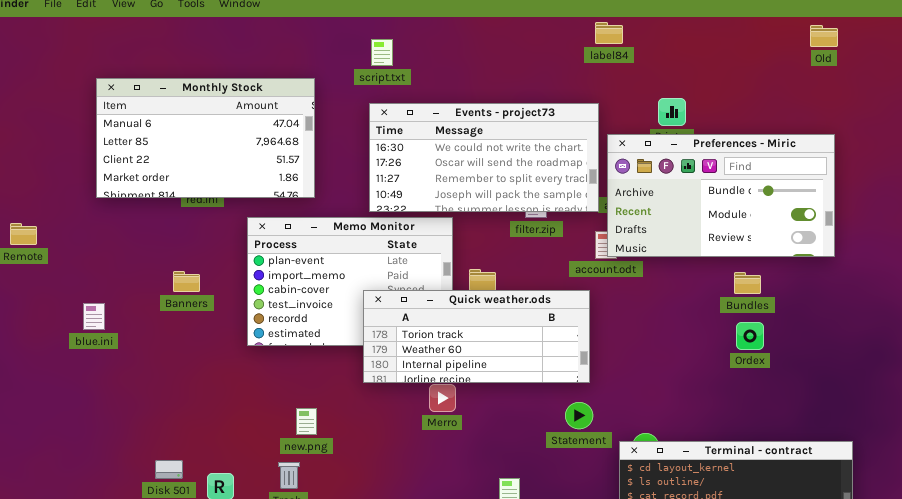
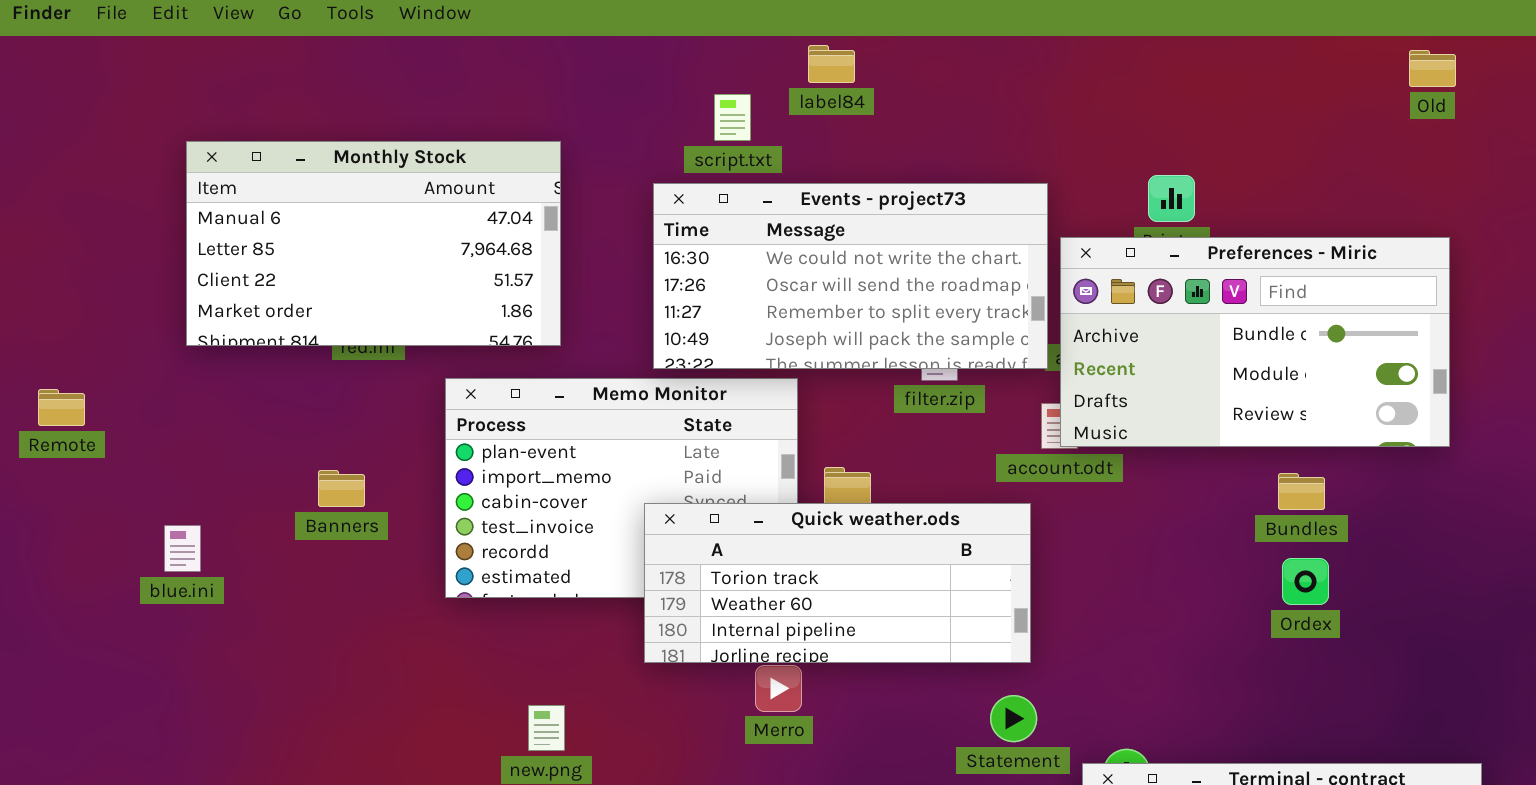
label84: [595,22,623,44] -> [808,45,855,83], moved
script.txt: [371,39,393,66] -> [714,94,751,141], moved

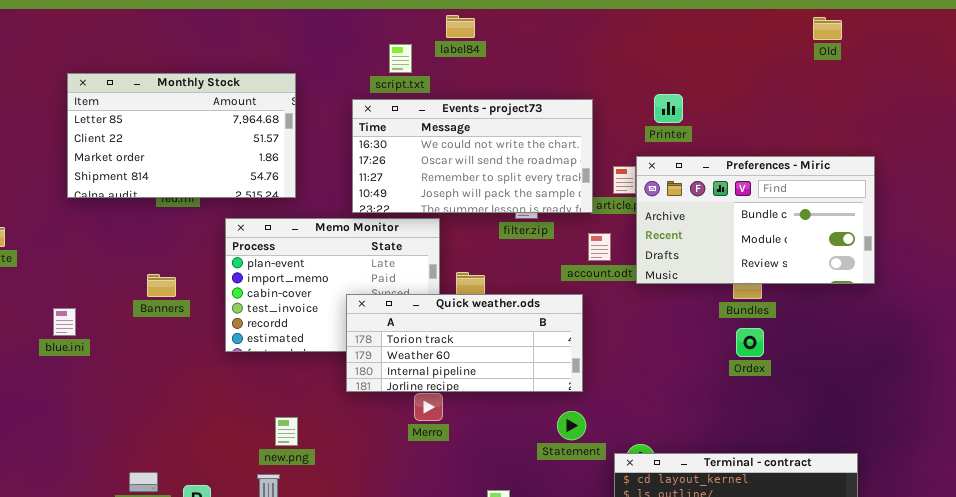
Monthly Stock: [186,141,561,346] -> [67,73,296,198], scrolled down 1 row
Preferences - Miric: [1060,237,1450,447] -> [636,156,875,284], moved

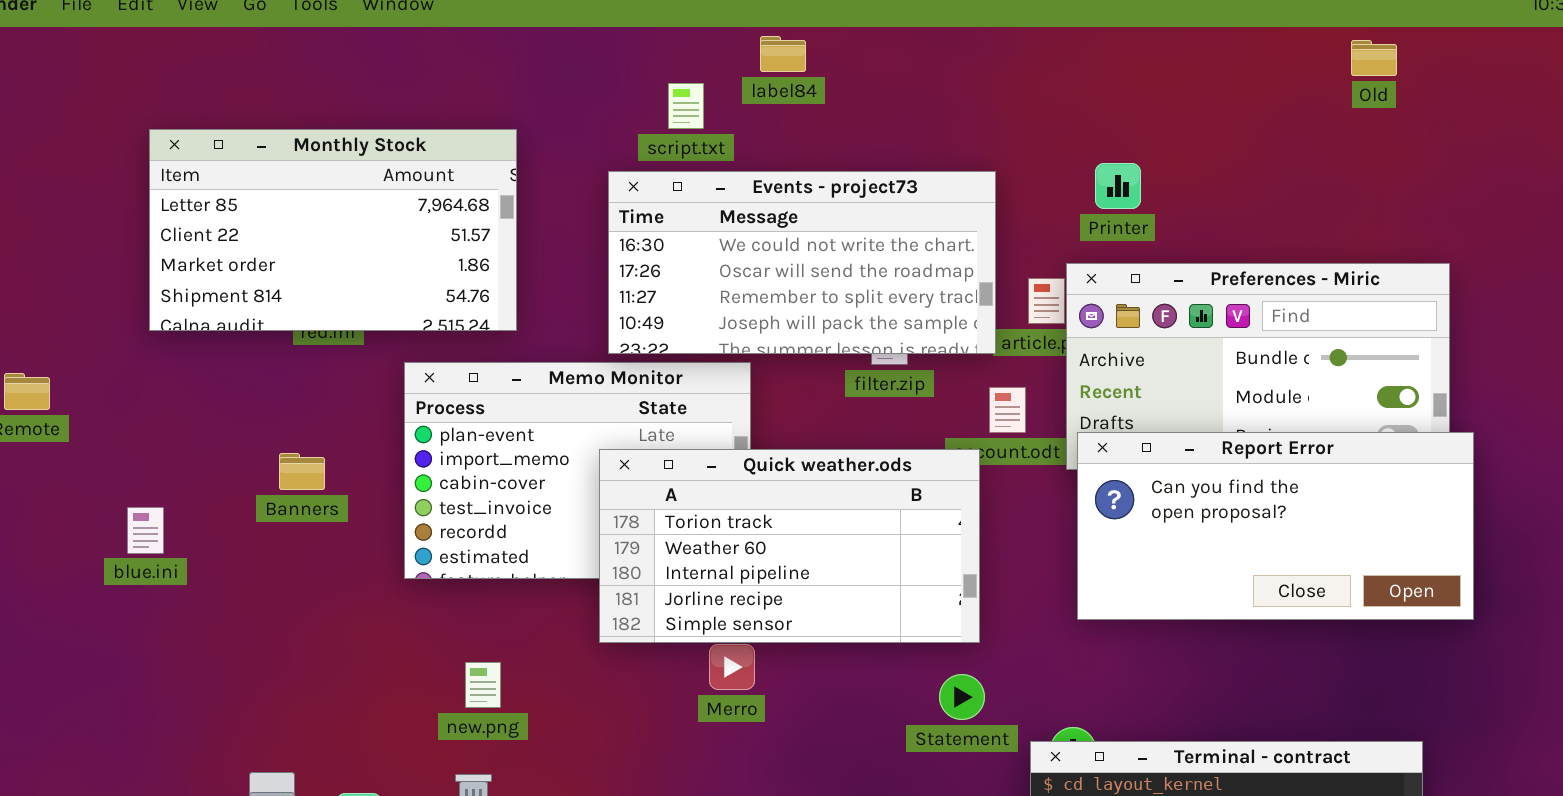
Report Error: none -> [1077,432,1474,620], opened
Quick weather.ods: [346,294,583,392] -> [599,449,980,643], resized
new.png: [275,417,298,446] -> [465,662,501,708], moved

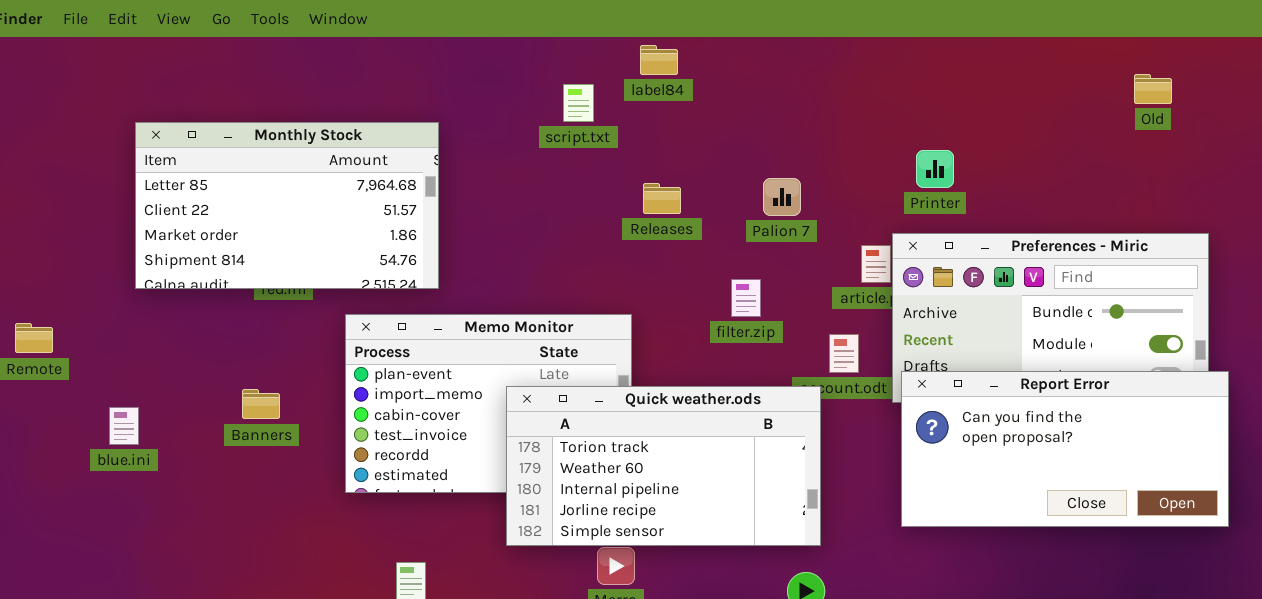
Old: [1351,40,1397,76] -> [1134,74,1172,104], moved
Events - project73: [608,171,996,354] -> none, closed
blue.ini: [127,507,164,554] -> [109,407,139,445], moved

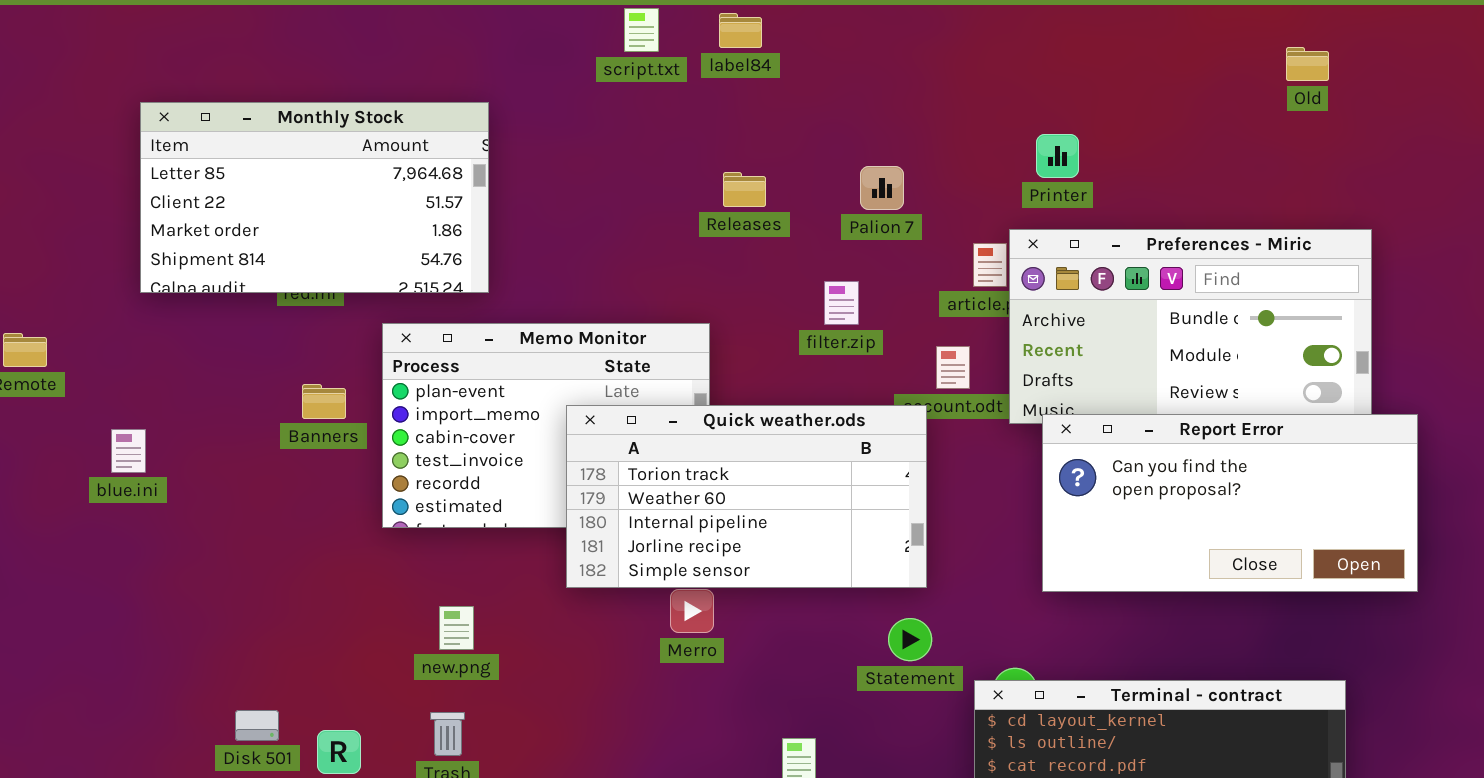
script.txt: [563,84,594,122] -> [624,8,659,52], moved
Report Error: [901,371,1229,527] -> [1042,414,1418,592], moved
Banners: [242,389,280,419] -> [302,384,346,419], moved

